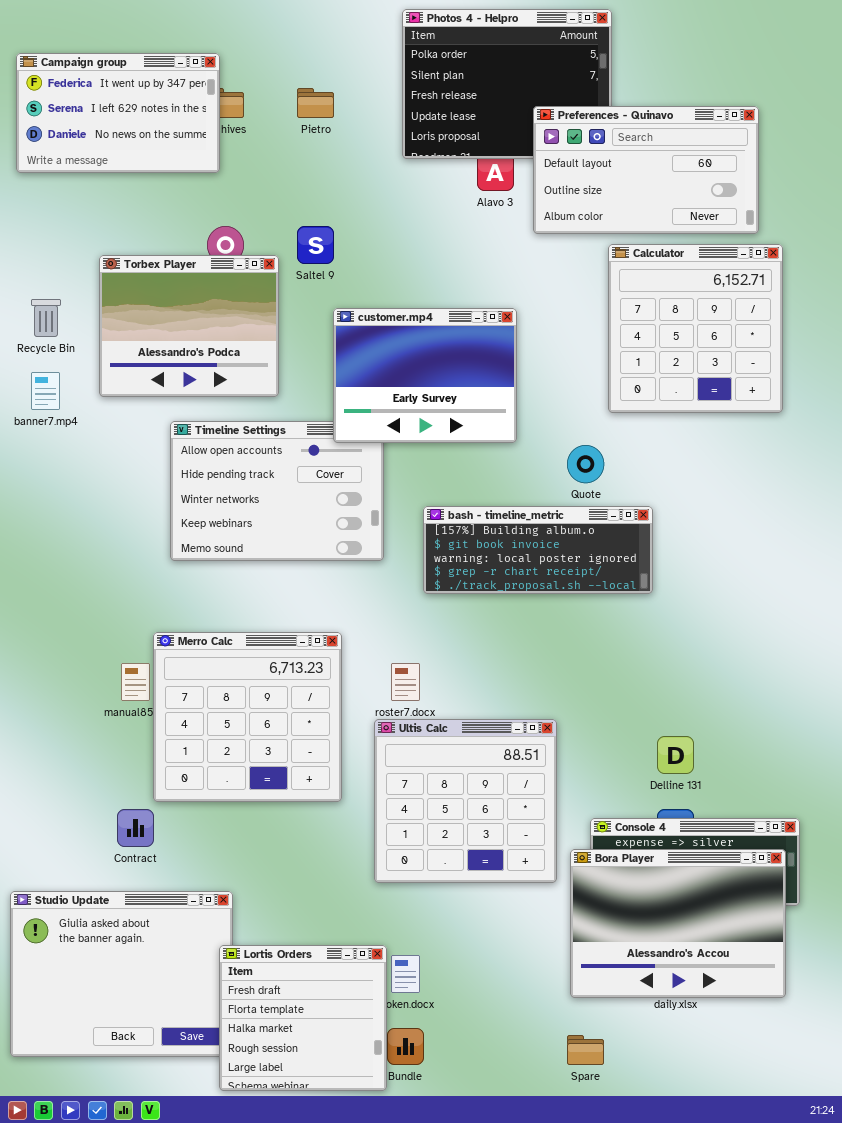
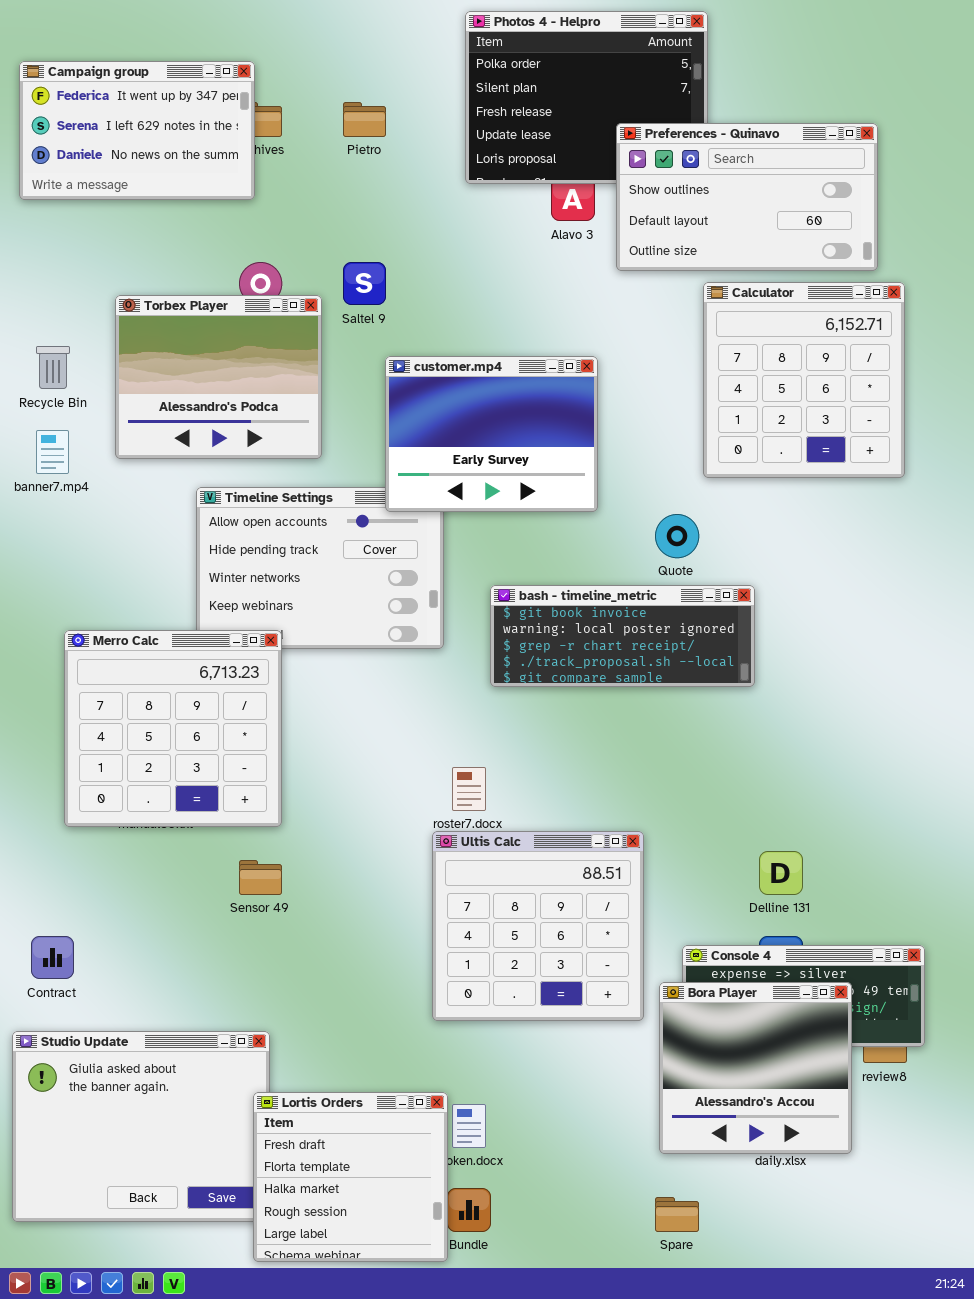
Preferences - Quinavo: [533,106,759,234] -> [616,123,878,271], scrolled up 1 row
bash - timeline_metric: [423,506,653,594] -> [490,585,755,687], scrolled down 1 row
Merro Calc: [153,632,342,802] -> [64,630,282,827], moved
Contract: [117,809,154,847] -> [31,936,74,979], moved
Bora Player: [570,849,786,998] -> [659,982,852,1154], resized

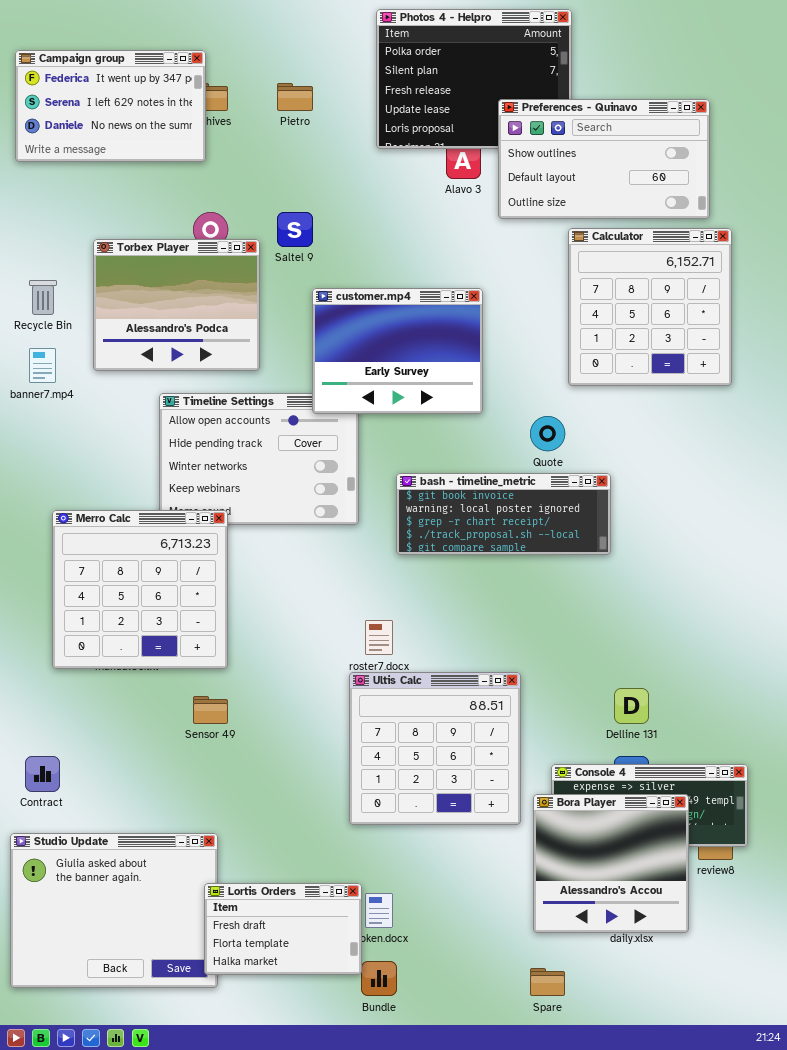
Lortis Orders: [253,1092,448,1262] -> [204,883,362,975], resized

